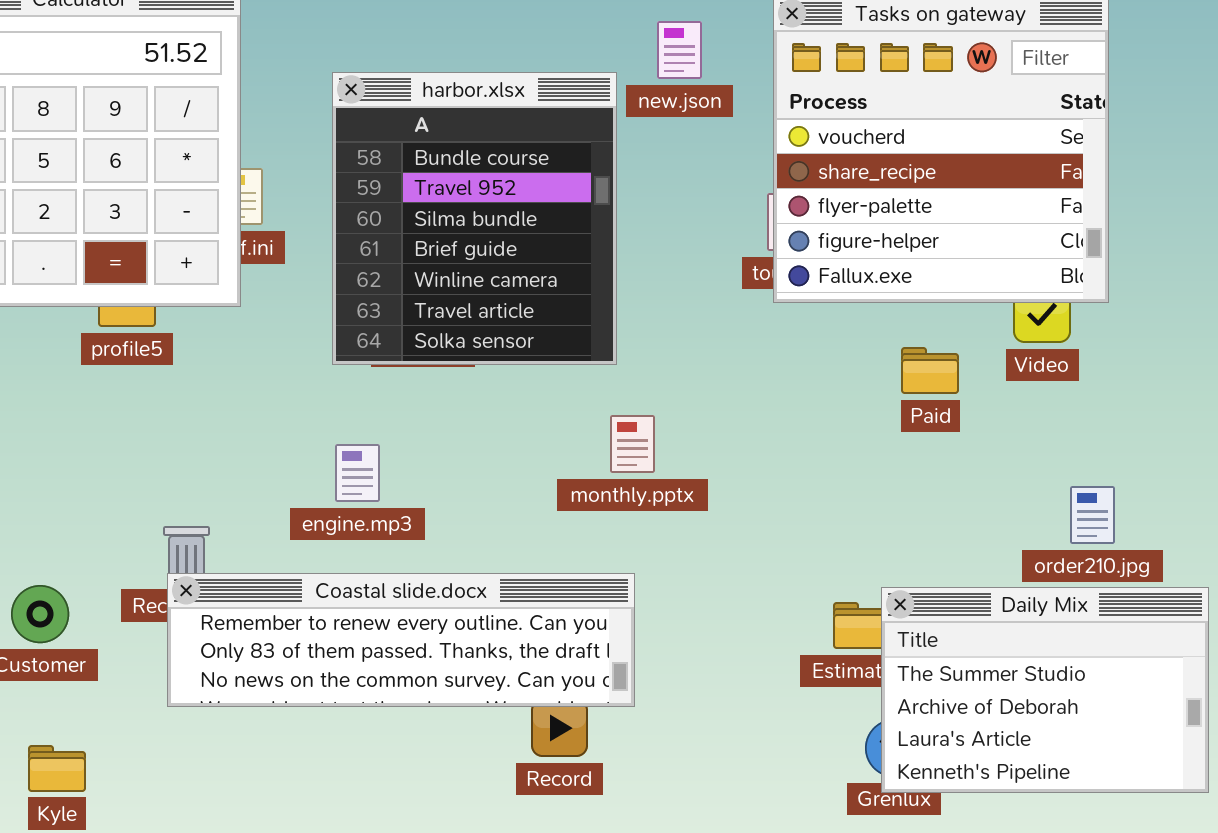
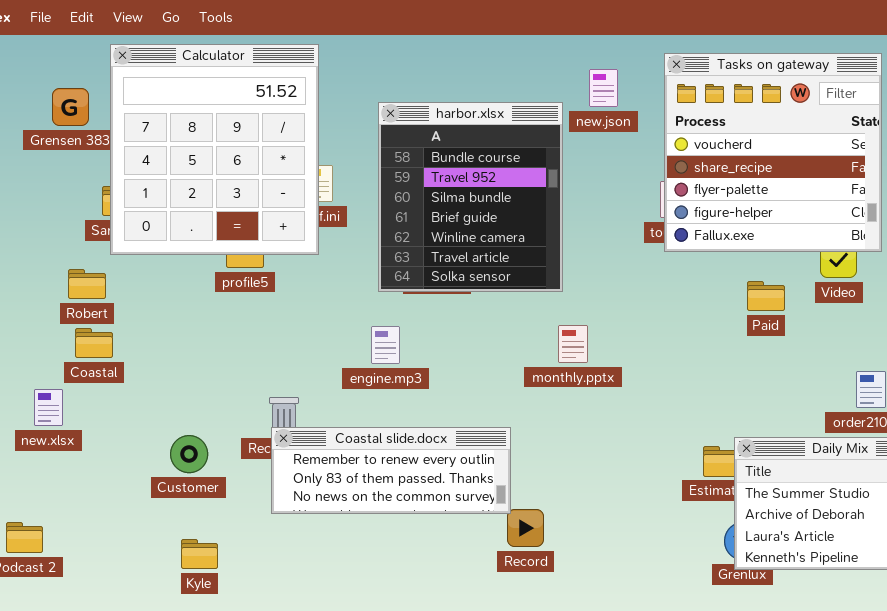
engine.mp3: [335,444,380,502] -> [371,326,400,364], moved
Coastal slide.docx: [167,573,635,707] -> [271,427,511,514], resized

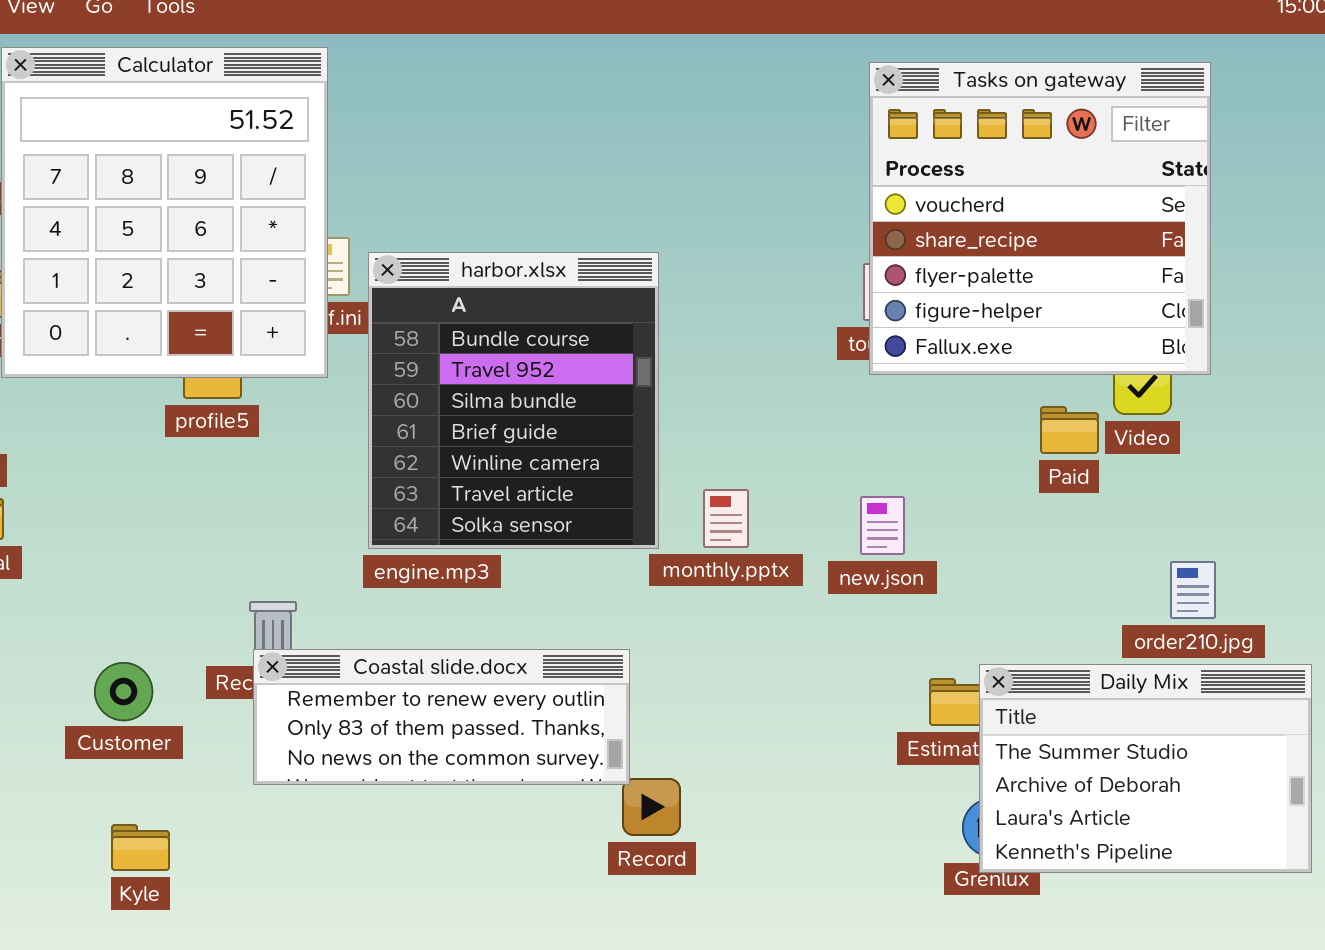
new.json: [589,69,618,107] -> [860,496,905,555], moved
harbor.xlsx: [378,102,563,292] -> [368,252,659,549], moved
Paid: [747,281,785,311] -> [1040,406,1099,454], moved

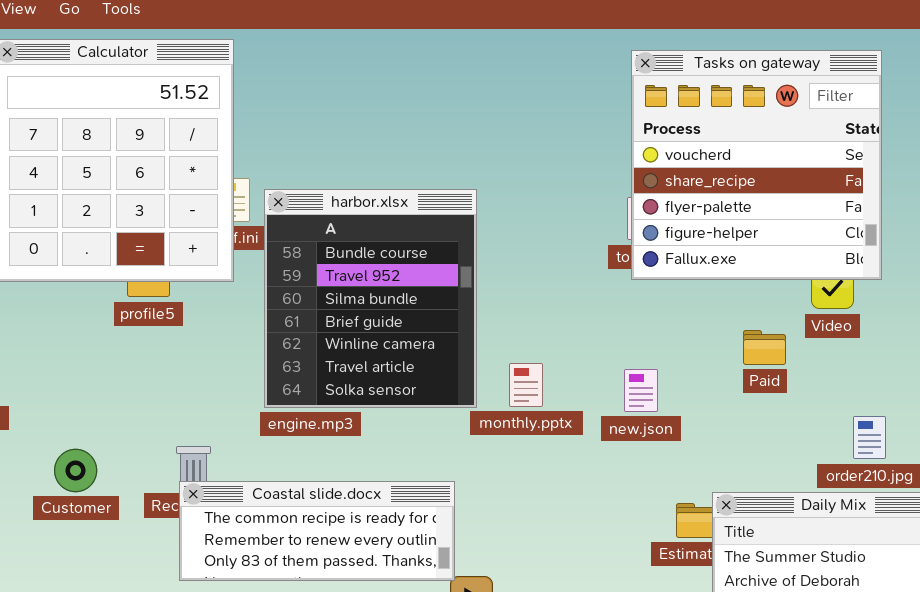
Paid: [1040,406,1099,454] -> [743,330,786,365], moved
Coastal slide.docx: [253,649,630,785] -> [179,481,455,581], scrolled up 1 row
Customer: [94,662,153,721] -> [54,449,97,492], moved

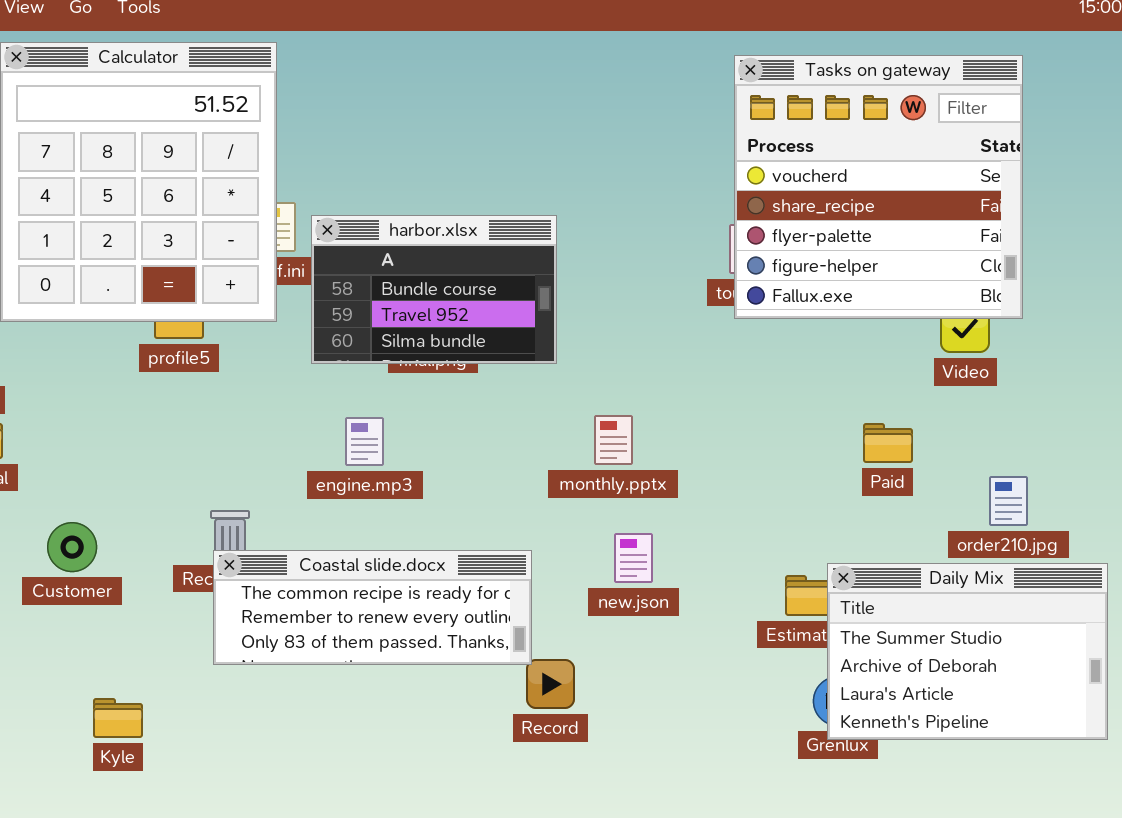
harbor.xlsx: [264,189,477,408] -> [311,215,557,364], resized
Paid: [743,330,786,365] -> [863,423,913,463], moved
new.json: [624,369,658,412] -> [614,533,653,583], moved
Customer: [54,449,97,492] -> [47,522,97,572], moved

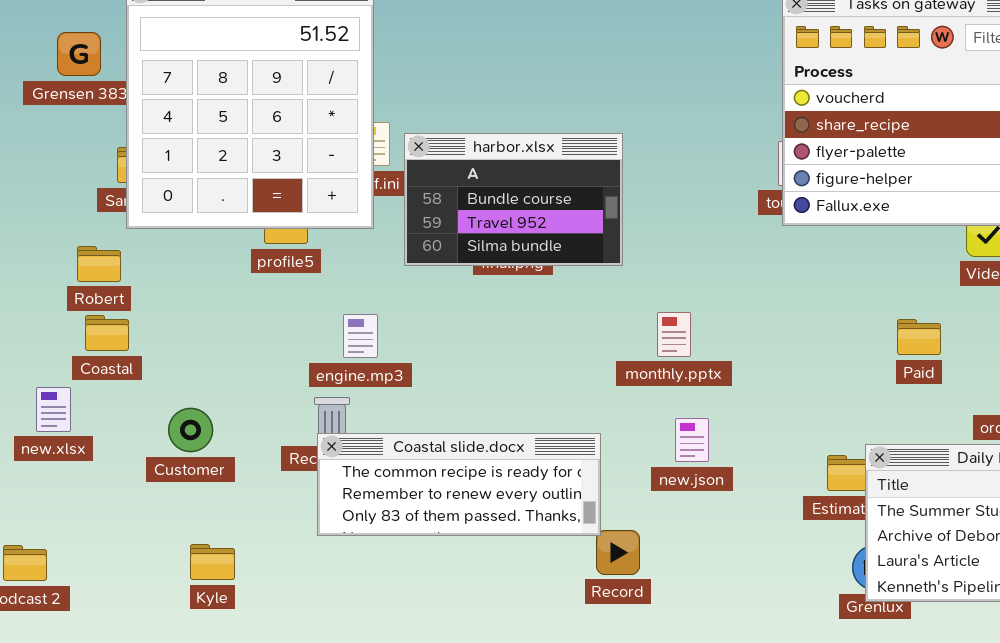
engine.mp3: [345,417,384,466] -> [343,314,378,358], moved
Kyle: [93,698,143,738] -> [190,544,235,580], moved

